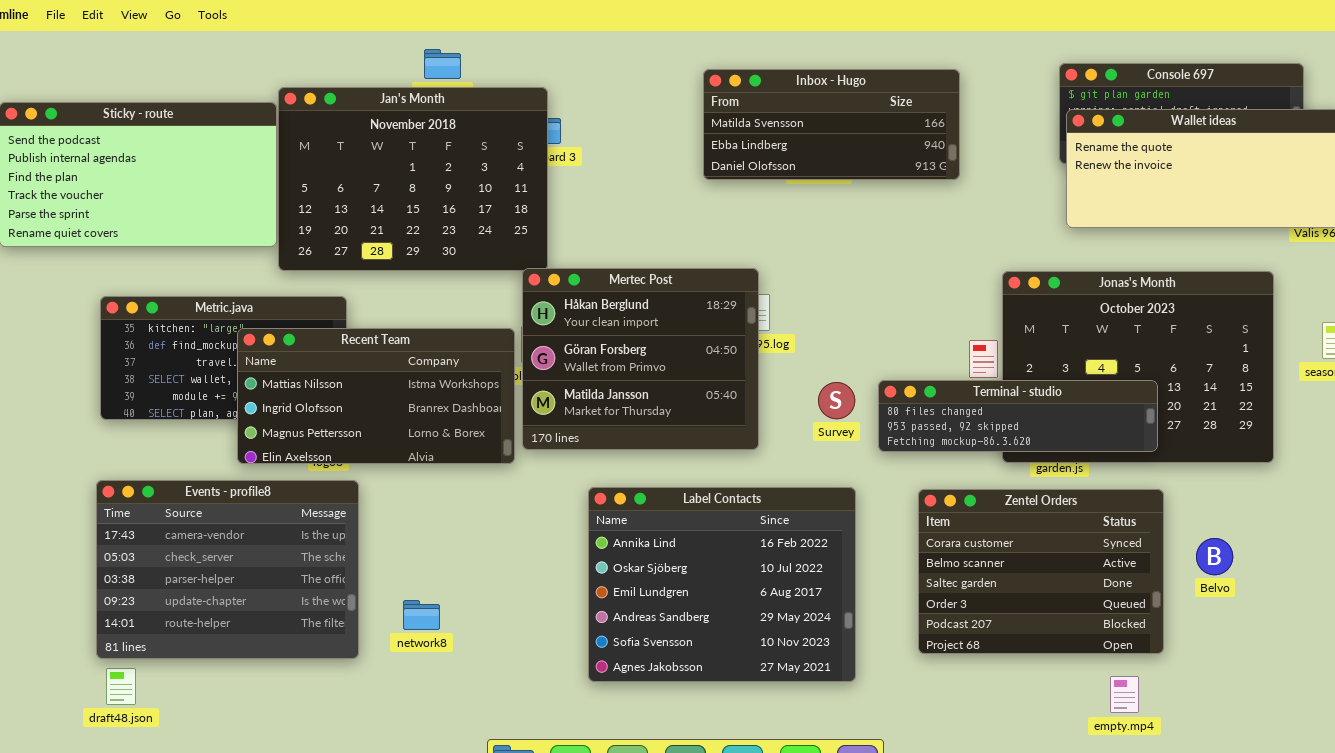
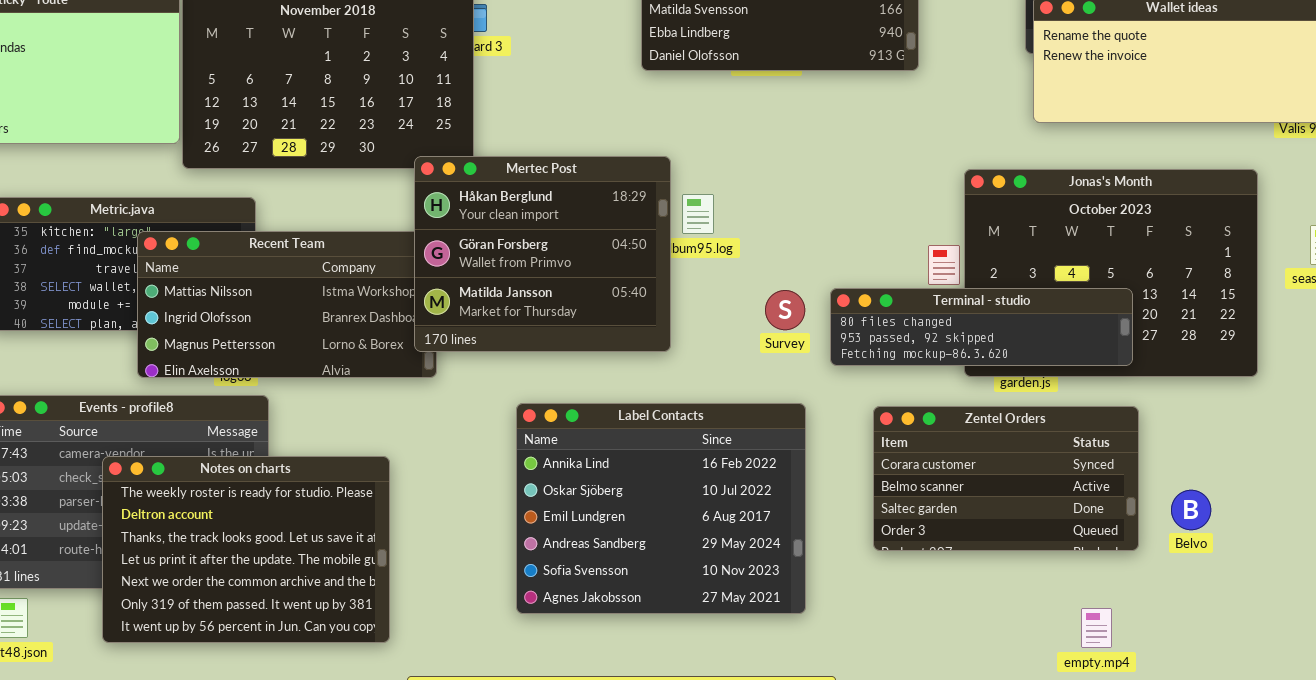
Mertec Post: [522,268,759,450] -> [414,156,671,352], moved
Zentel Orders: [918,489,1164,654] -> [873,406,1139,551], resized
Notes on charts: none -> [102,456,390,643], opened
Belvo: [1196,538,1233,575] -> [1171,490,1211,530], moved

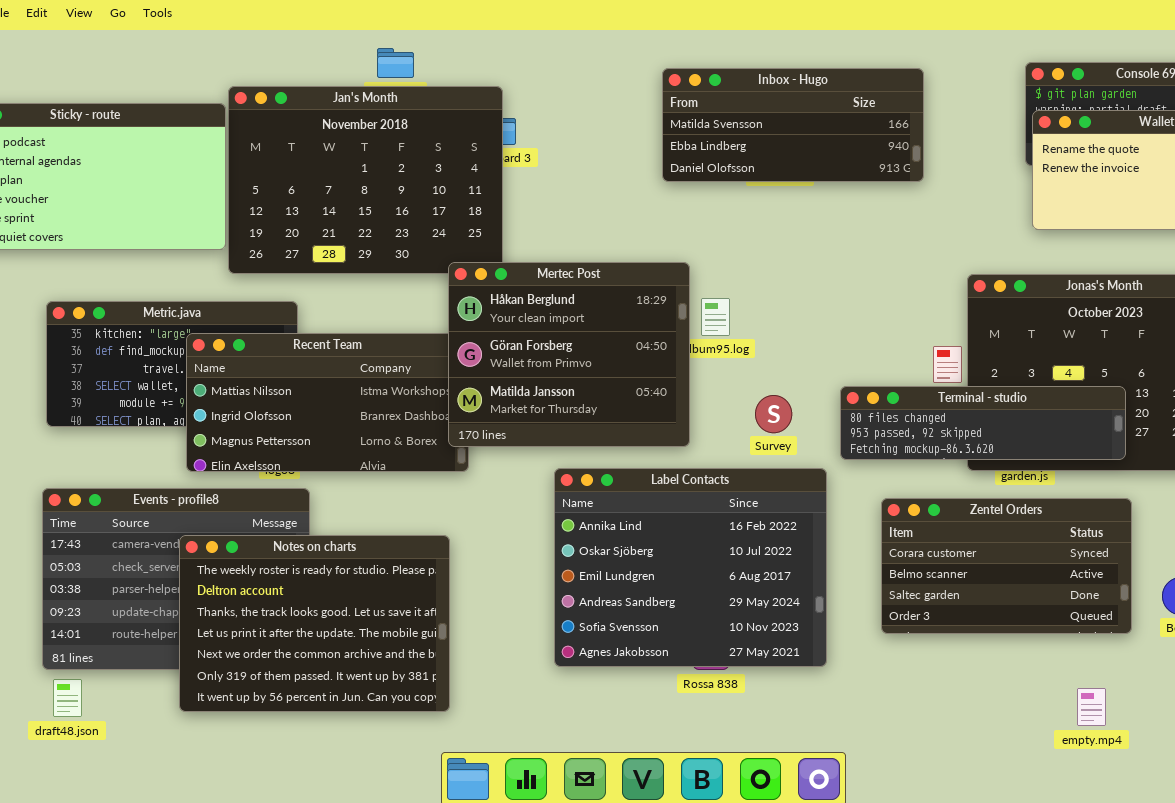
Survey: [765,290,805,330] -> [755,395,792,433], moved
Label Contacts: [516,403,806,614] -> [554,468,827,667], moved
Notes on charts: [102,456,390,643] -> [179,535,450,712], moved

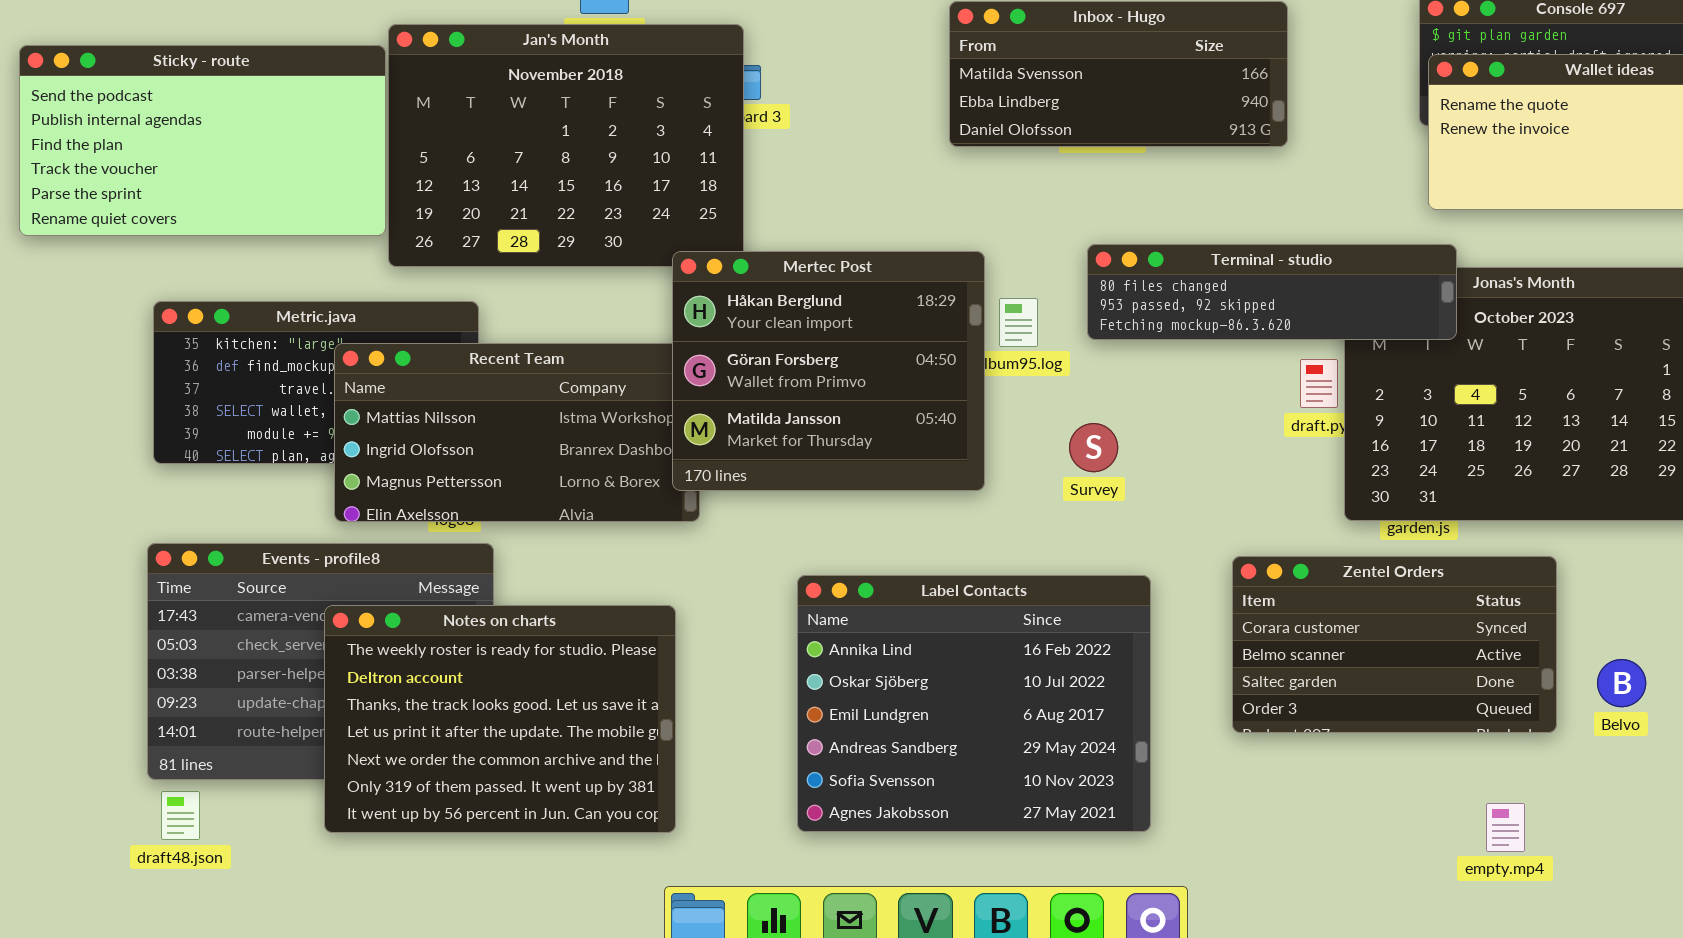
Terminal - studio: [840,386,1126,460] -> [1087,244,1457,340], moved
Label Contacts: [554,468,827,667] -> [797,575,1151,832], moved

